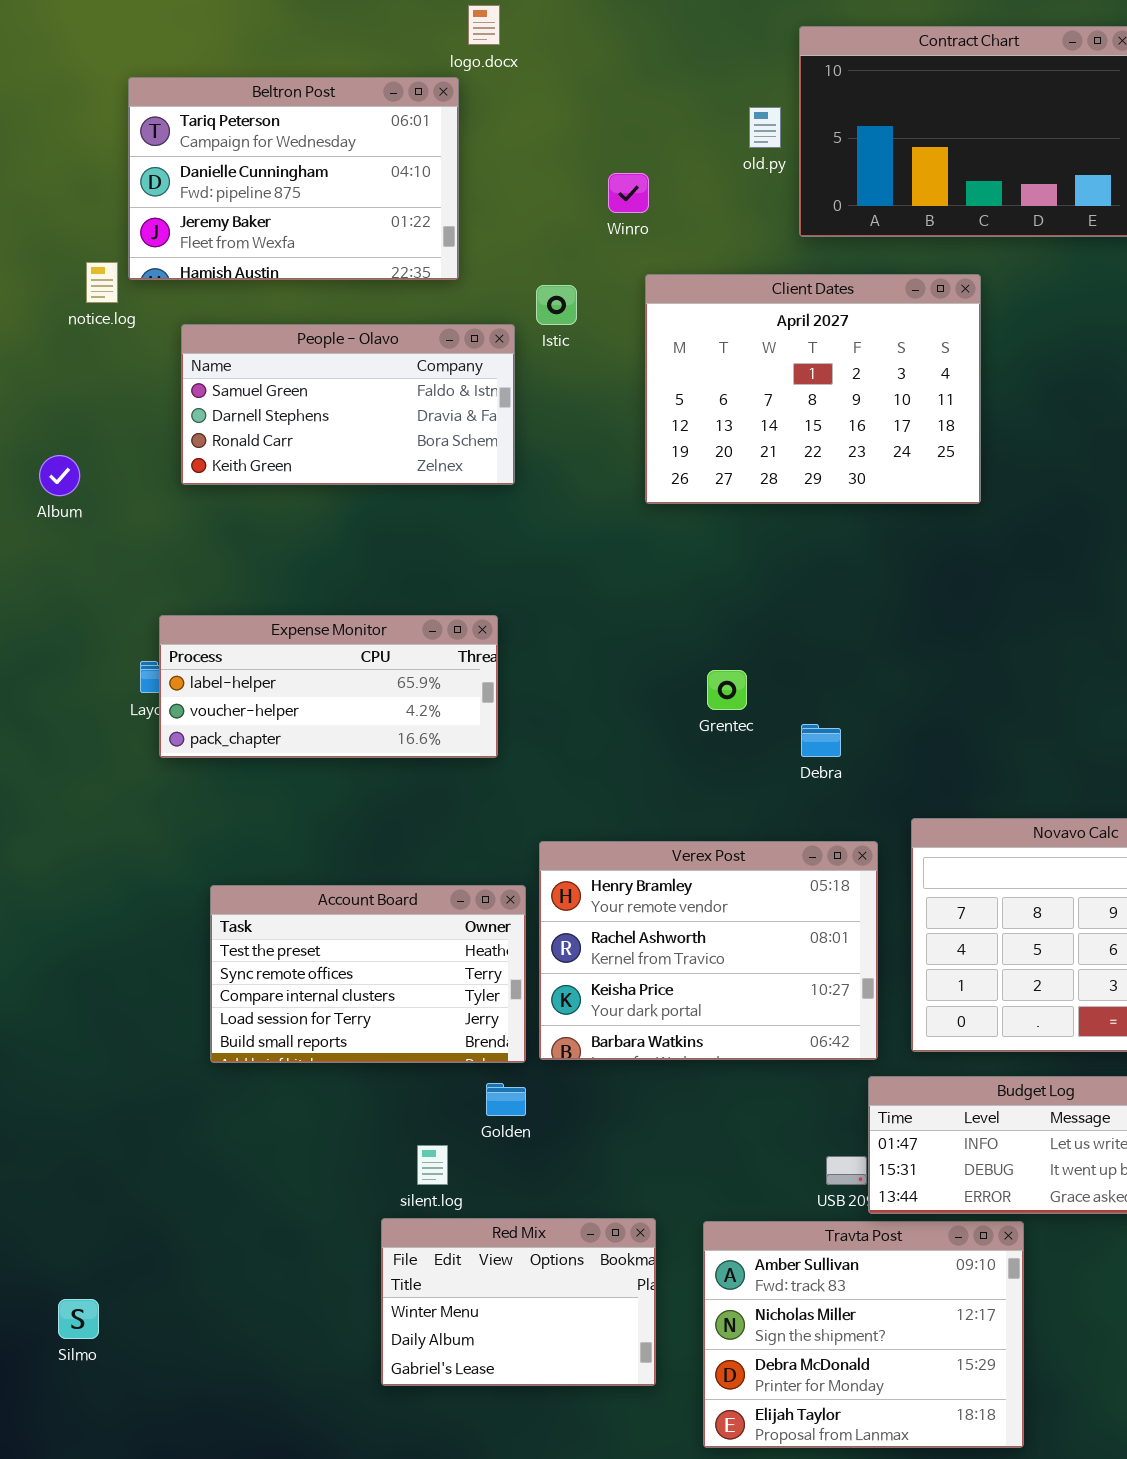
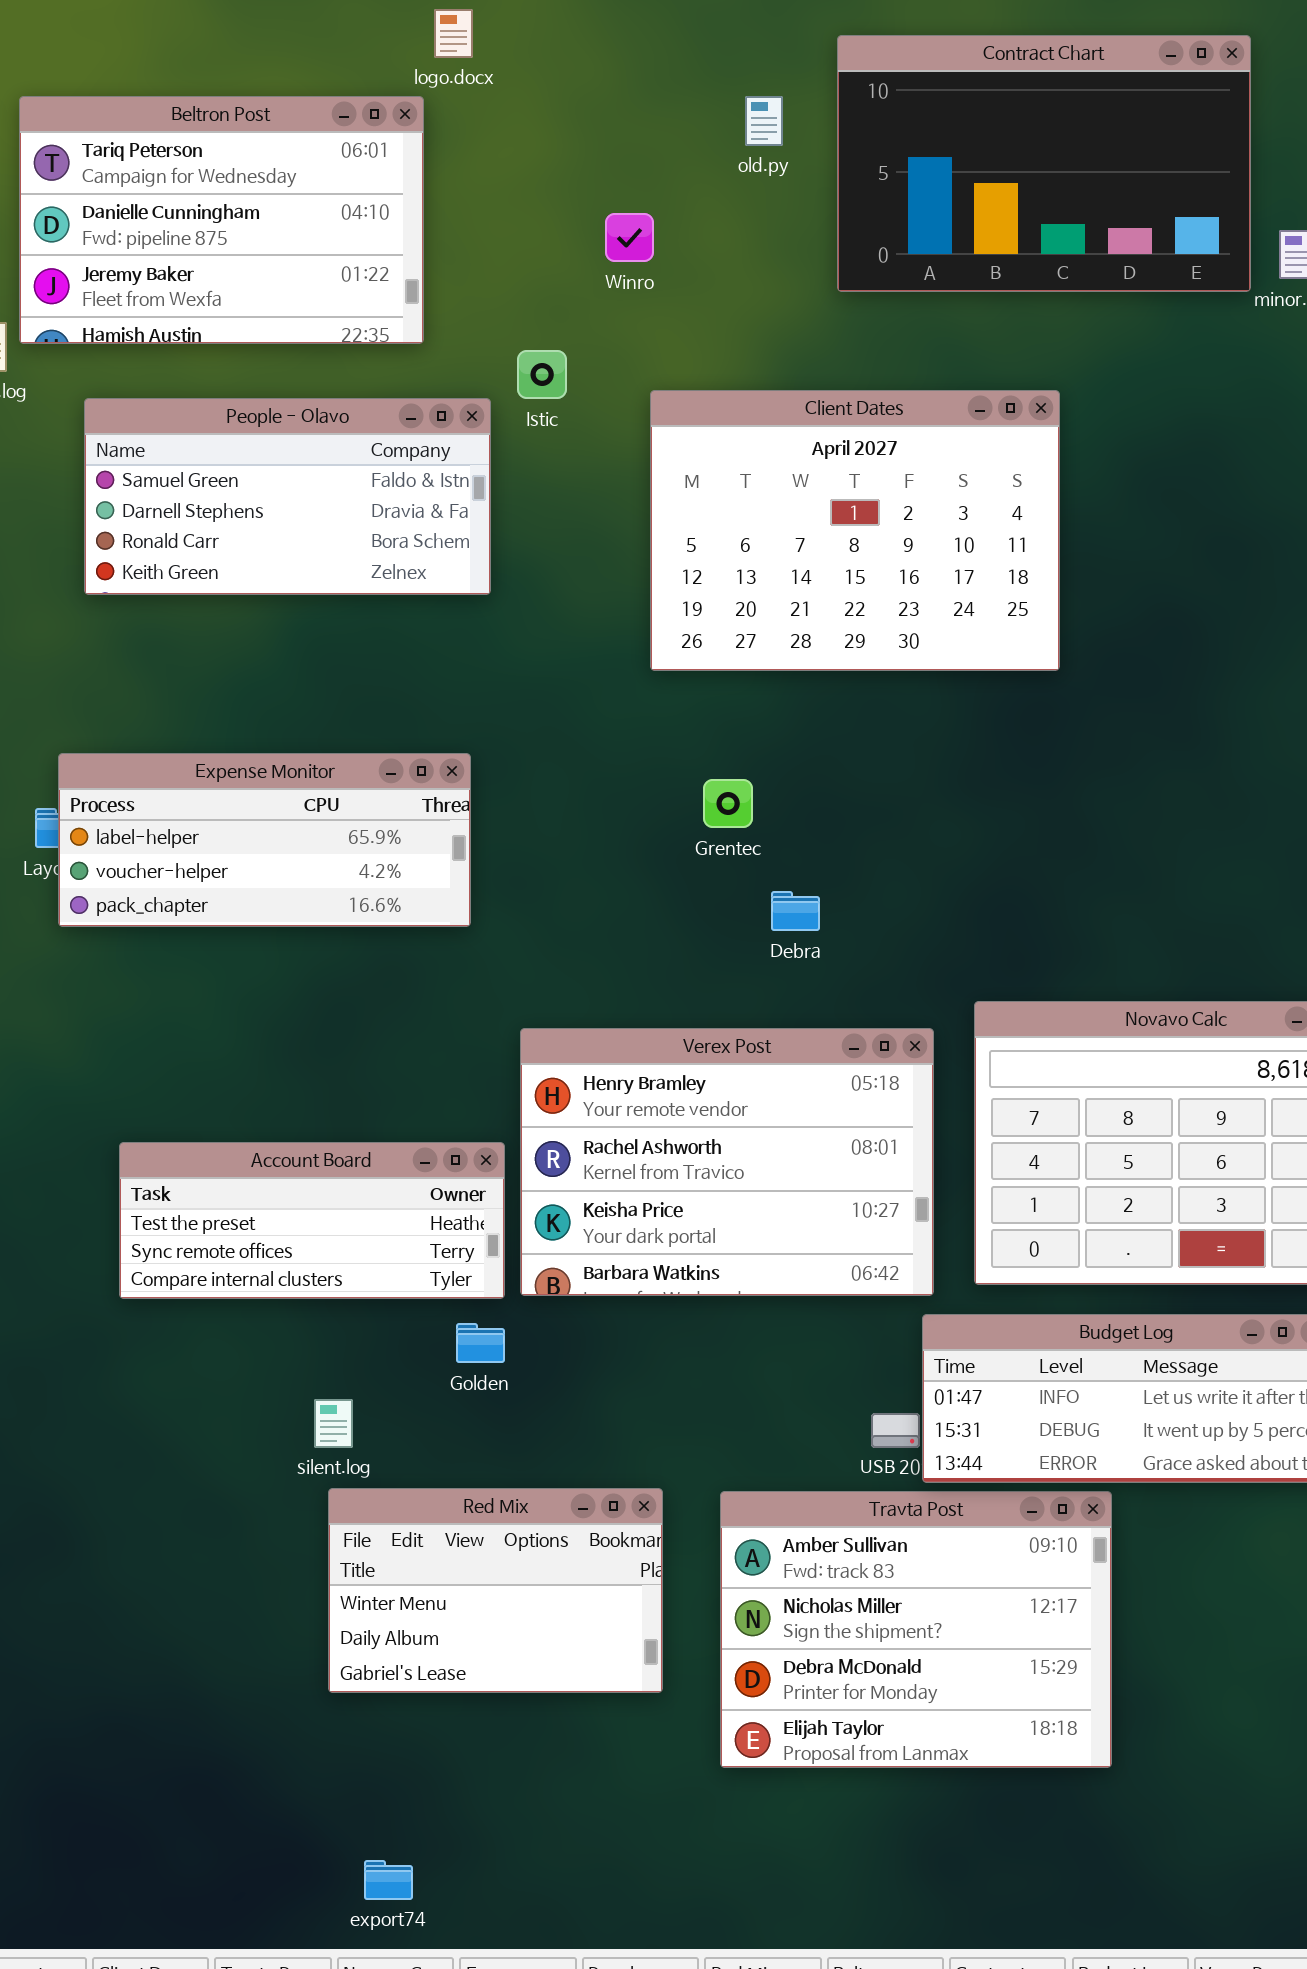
old.py: [749,107,781,148] -> [745,96,783,146], moved
Client Dates: [645,274,981,504] -> [650,390,1060,671], moved
Grentec: [707,670,747,710] -> [703,779,753,828], moved
Debra: [801,724,841,757] -> [771,891,820,931], moved
Account Board: [210,885,526,1063] -> [119,1142,505,1299], resized
silent.log: [417,1145,448,1185] -> [314,1399,353,1448], moved

